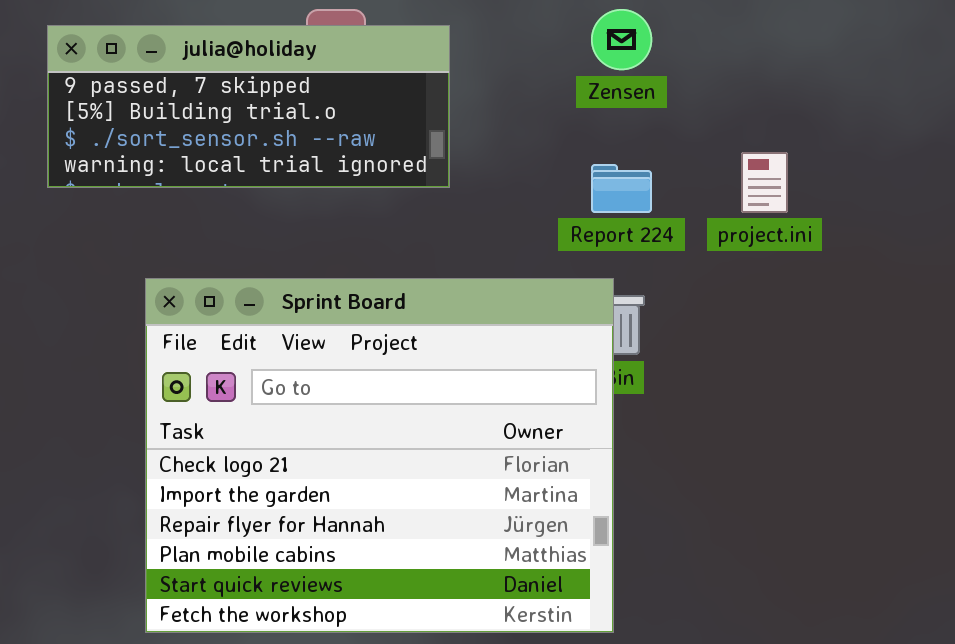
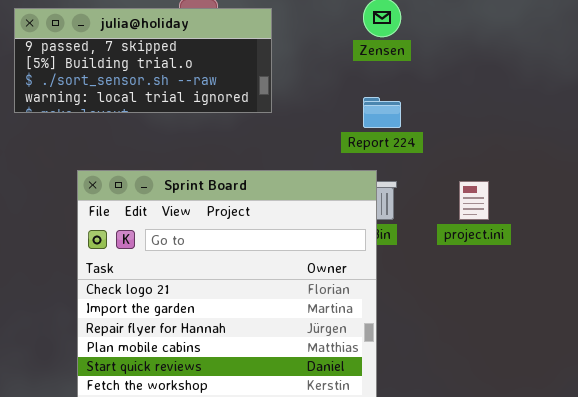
project.ini: [741,152,788,213] -> [459,181,489,220], moved

